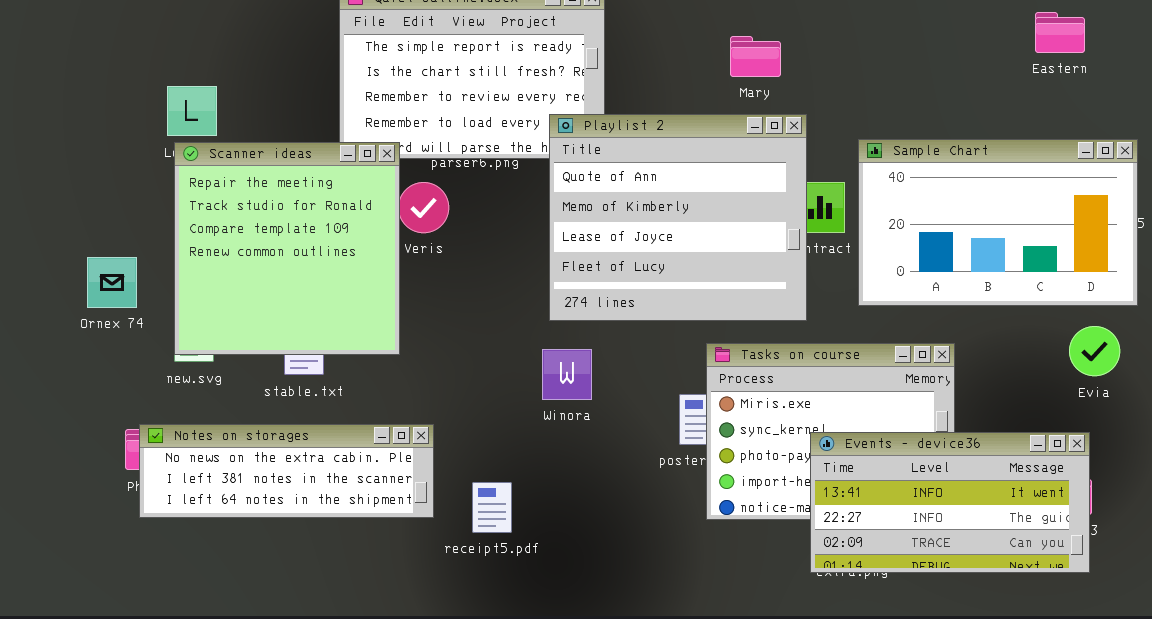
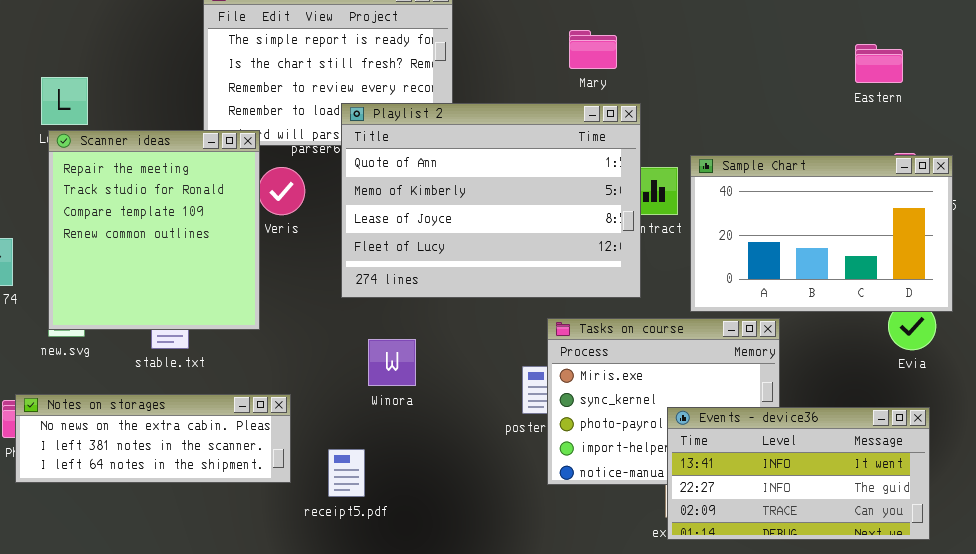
Eastern: [1035,12,1085,53] -> [855,44,903,83], moved
Playlist 2: [549,114,807,321] -> [341,103,641,298], resized
Sample Chart: [858,139,1138,306] -> [690,155,953,312], moved
Winora: [542,349,592,400] -> [368,339,416,386], moved
Events - device36: [810,432,1090,573] -> [667,407,930,540], moved

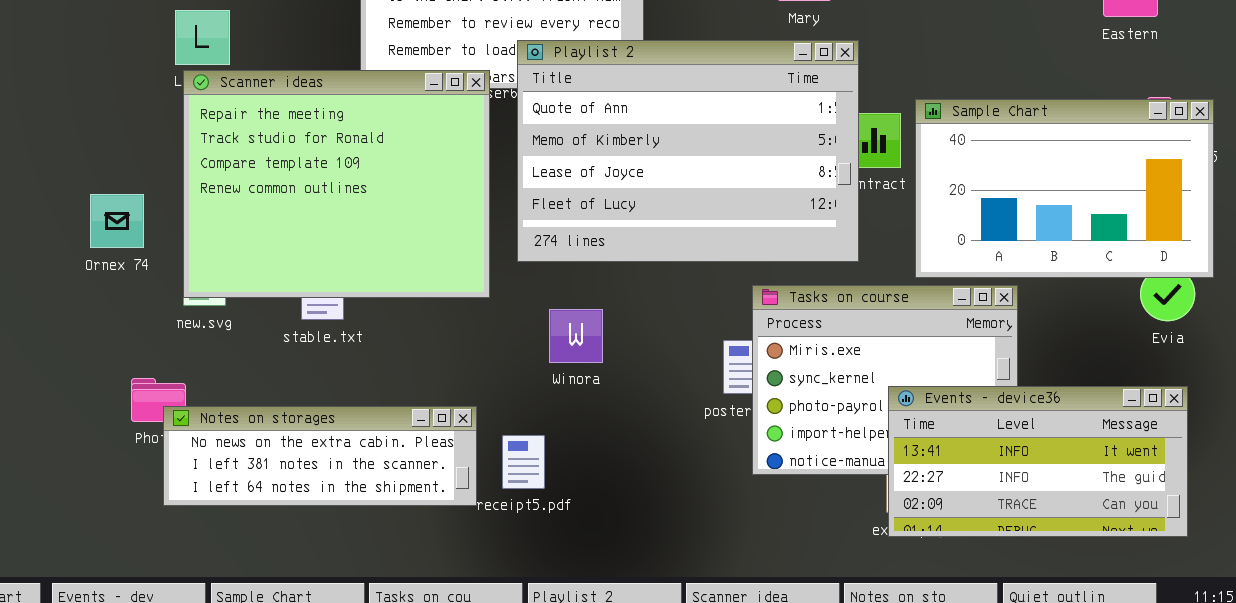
Scanner ideas: [48,130,260,330] -> [183,70,490,298], resized
Notes on storages: [15,394,291,483] -> [163,406,477,506], moved

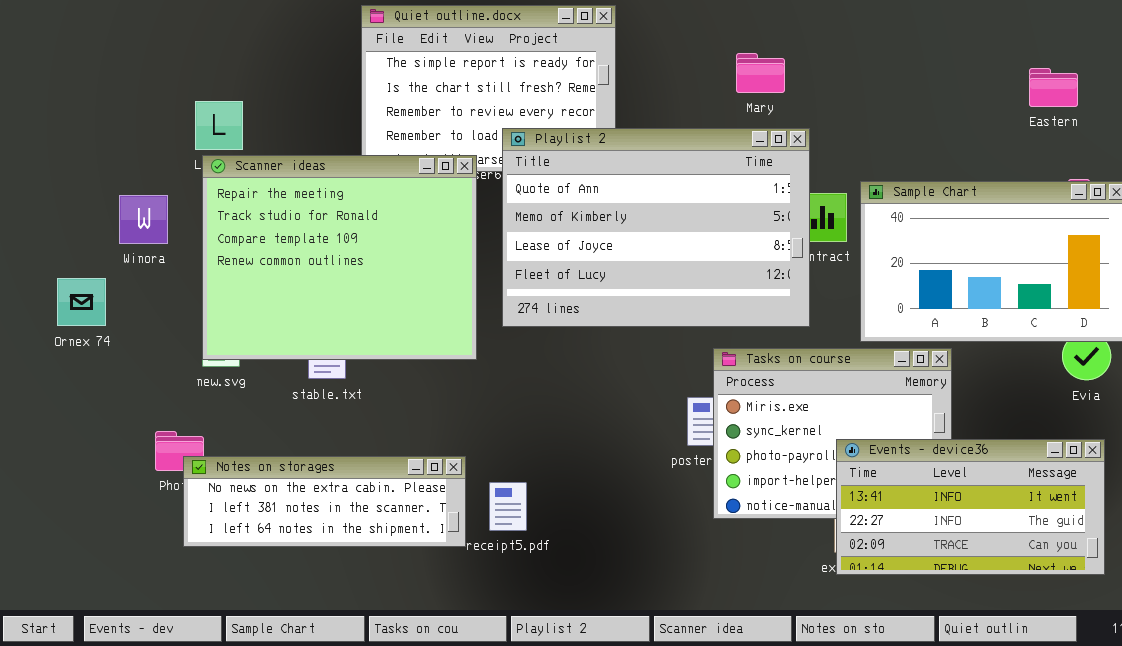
Ornex 74: [90,194,144,248] -> [57,278,106,326], moved
Winora: [549,309,603,363] -> [119,195,168,244], moved

